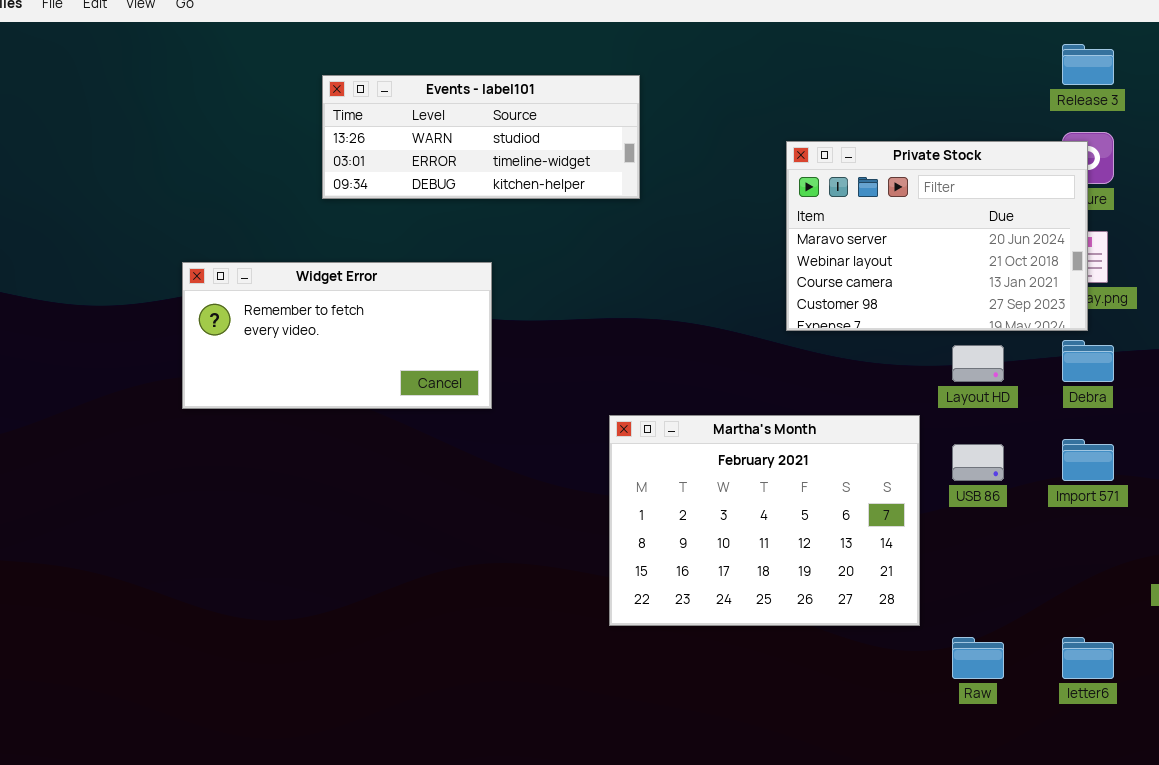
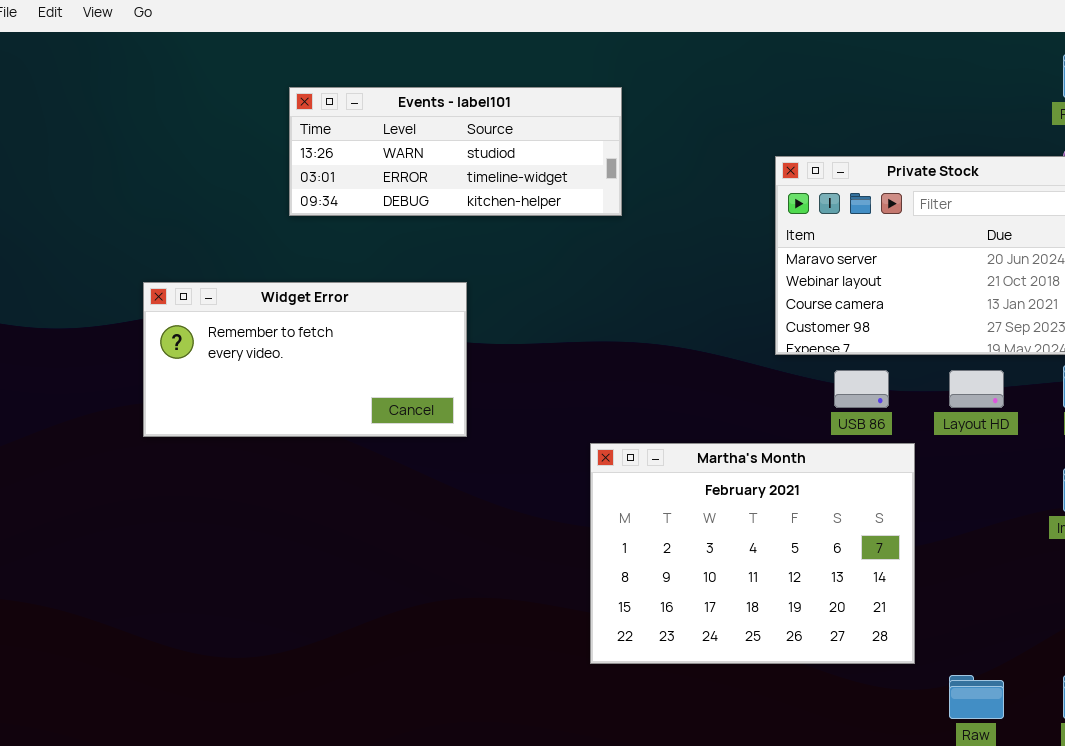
USB 86: [952,444,1004,481] -> [834,370,889,408], moved

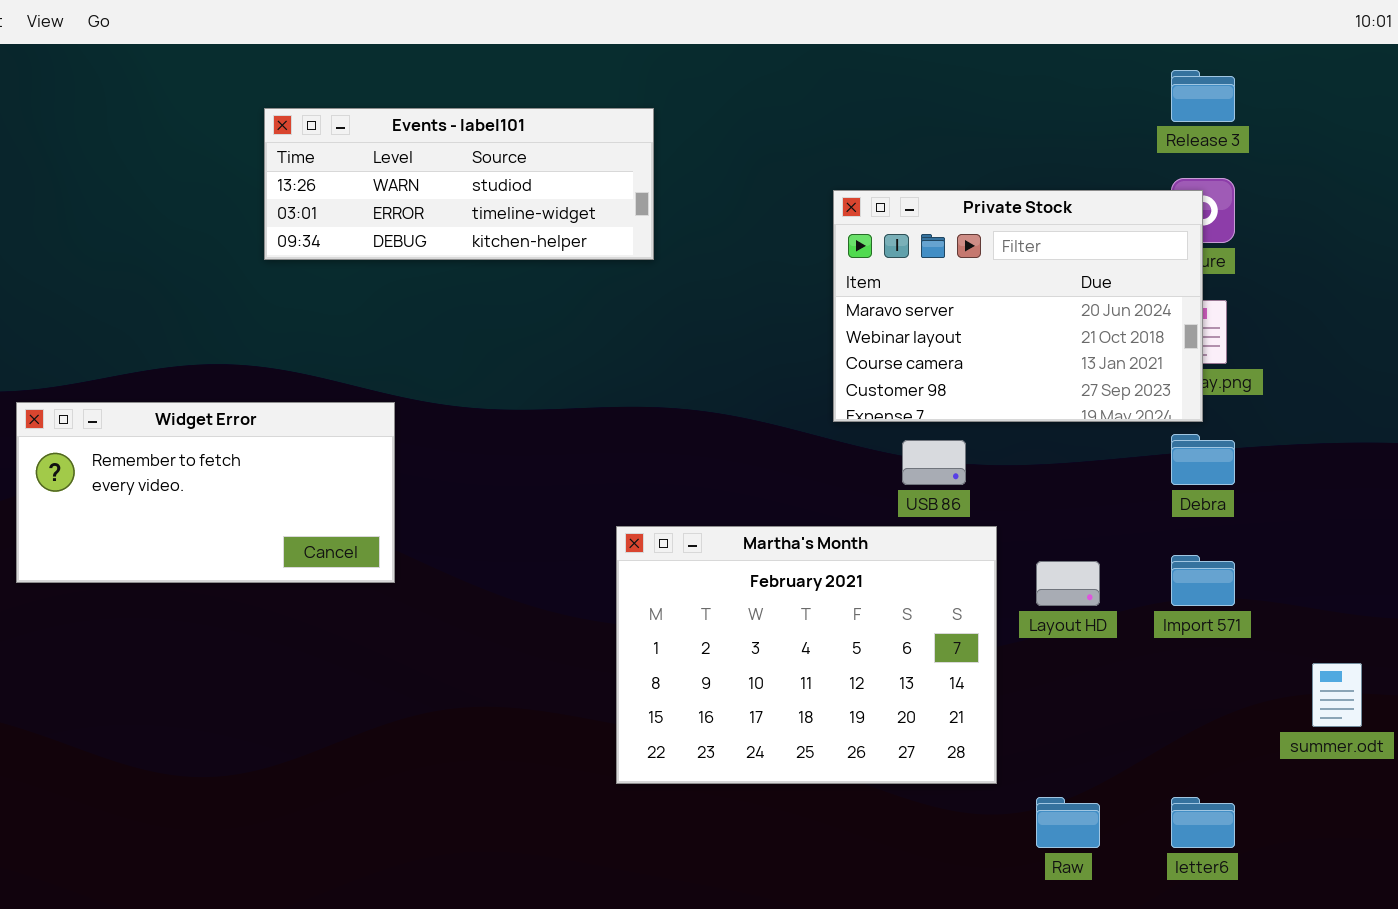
Widget Error: [143,282,467,437] -> [16,402,395,583], moved
Layout HD: [949,370,1004,408] -> [1036,561,1100,606], moved

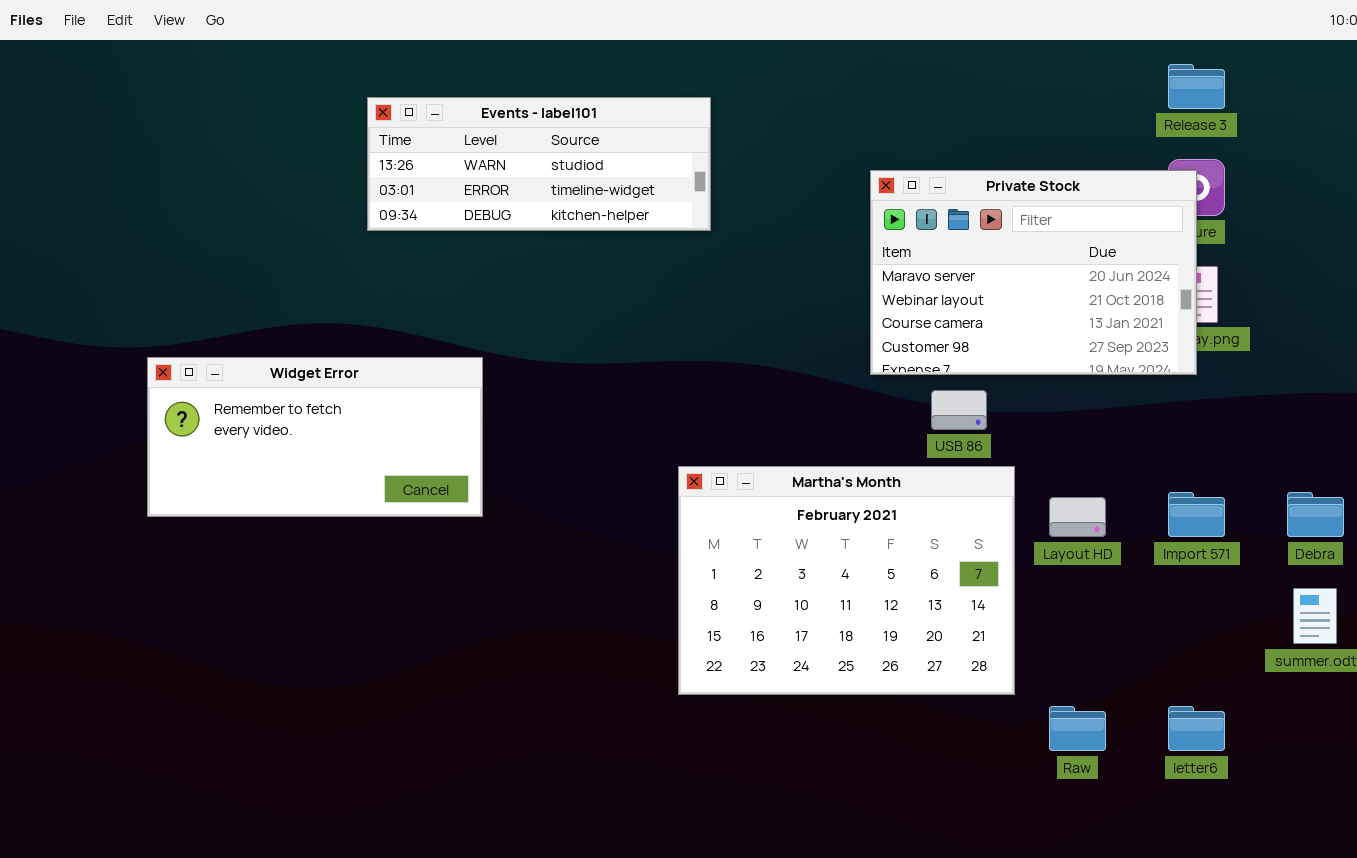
Debra: [1171,434,1235,485] -> [1287,492,1344,537], moved

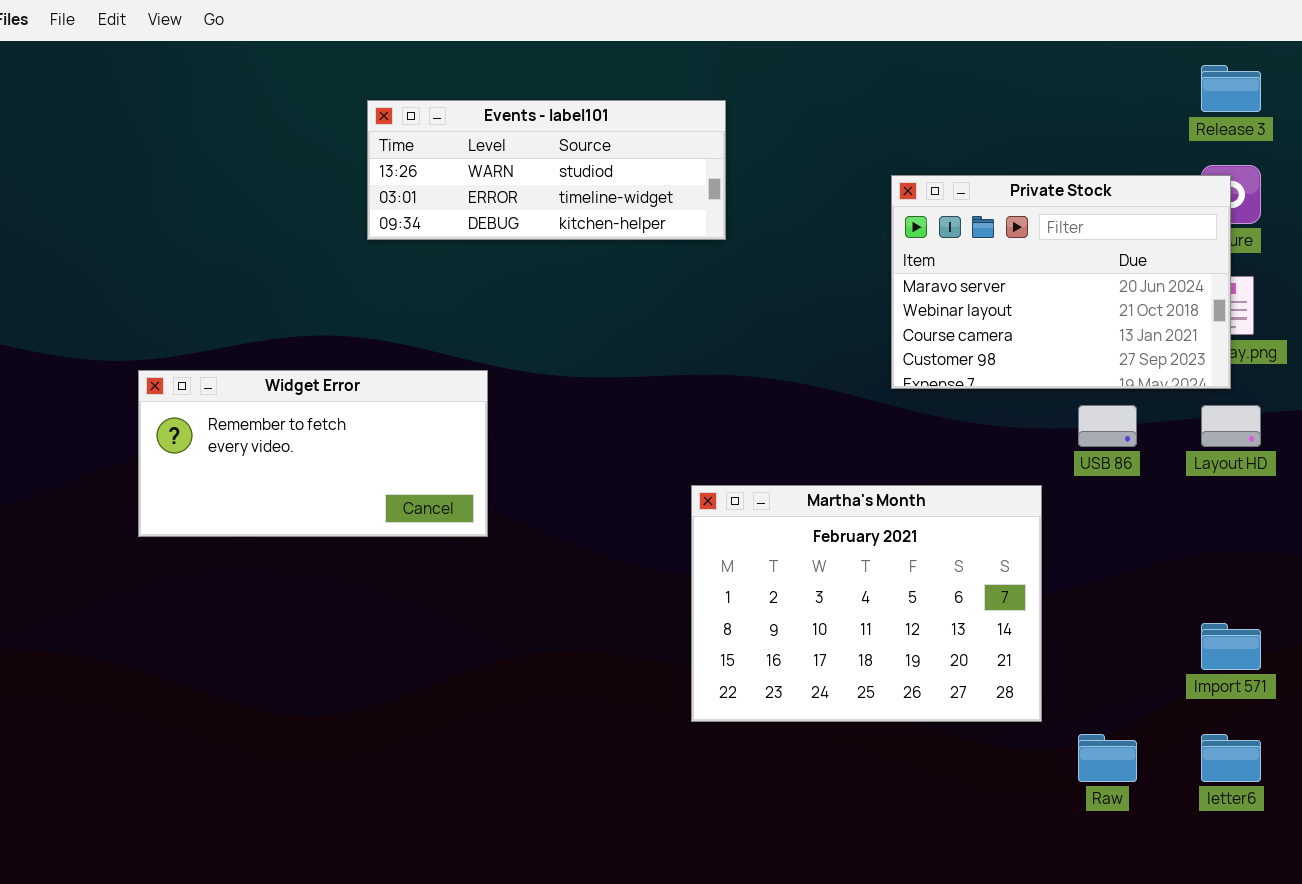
USB 86: [931,390,987,430] -> [1078,405,1137,447], moved
Import 571: [1168,492,1225,537] -> [1201,623,1261,670], moved
Layout HD: [1049,497,1106,537] -> [1201,405,1261,447], moved

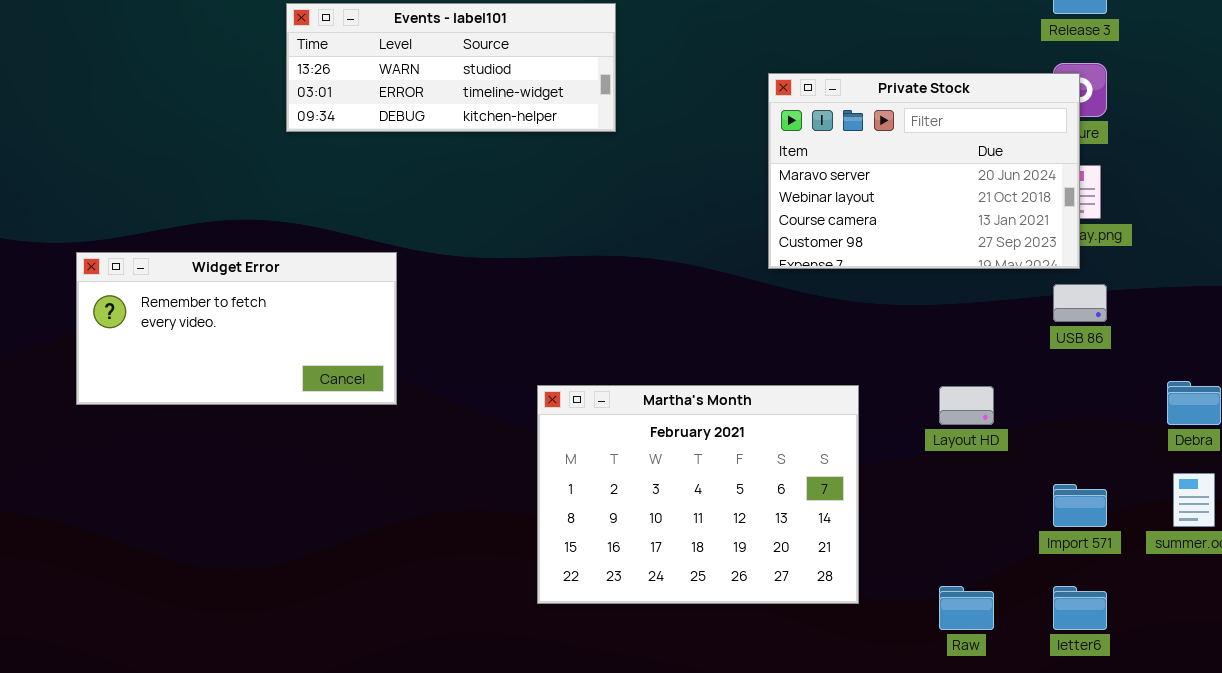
USB 86: [1078,405,1137,447] -> [1053,284,1107,322], moved
Layout HD: [1201,405,1261,447] -> [939,386,994,425], moved
Martha's Month: [691,485,1042,722] -> [537,385,859,604], moved

